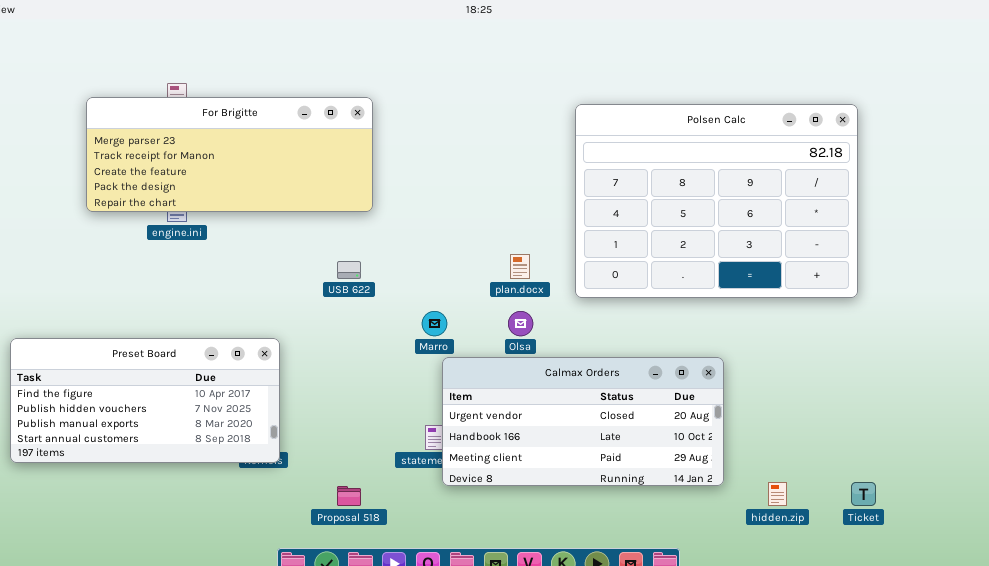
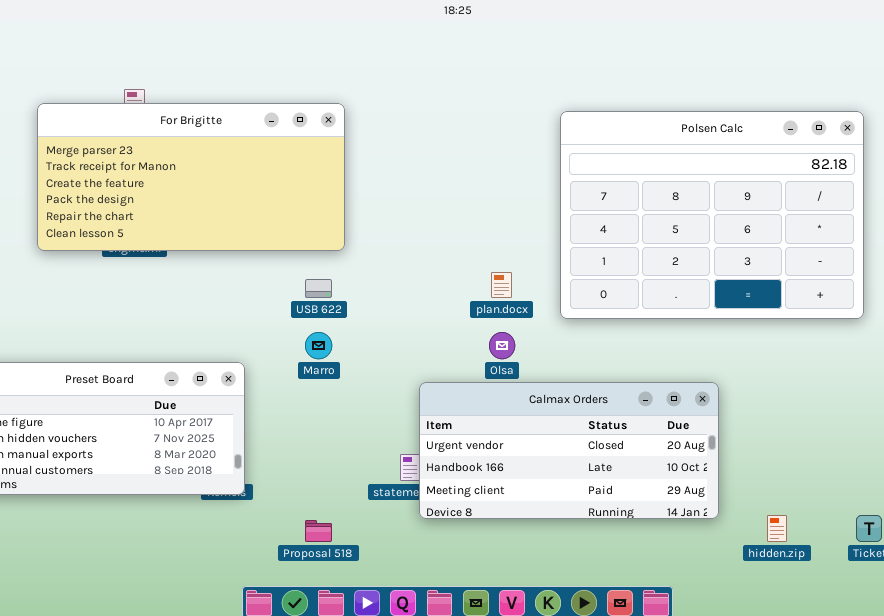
For Brigitte: [86,97,373,212] -> [37,103,345,251], resized
Marro: [422,311,447,336] -> [305,332,332,359], moved

